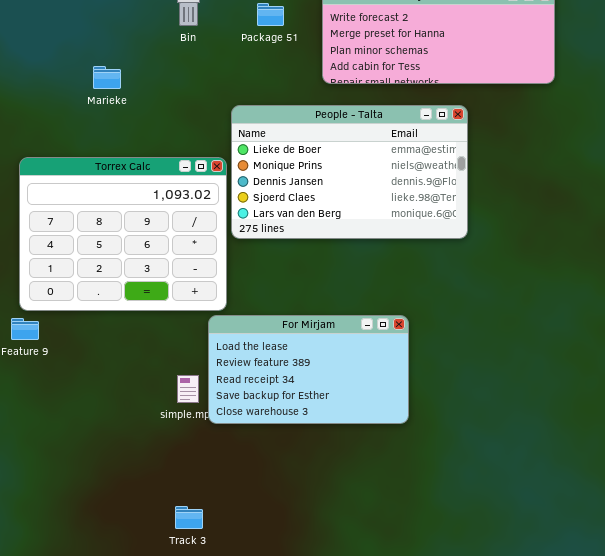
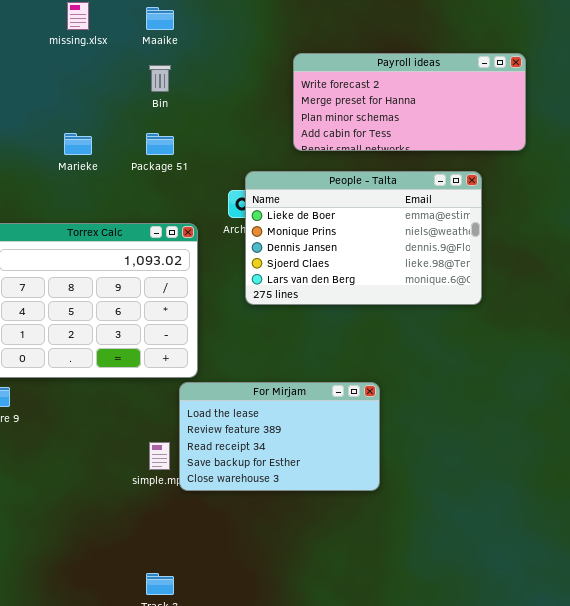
Package 51: [257,3,284,26] -> [146,133,174,155], moved
People - Talta: [231,105,468,239] -> [245,171,482,305], moved

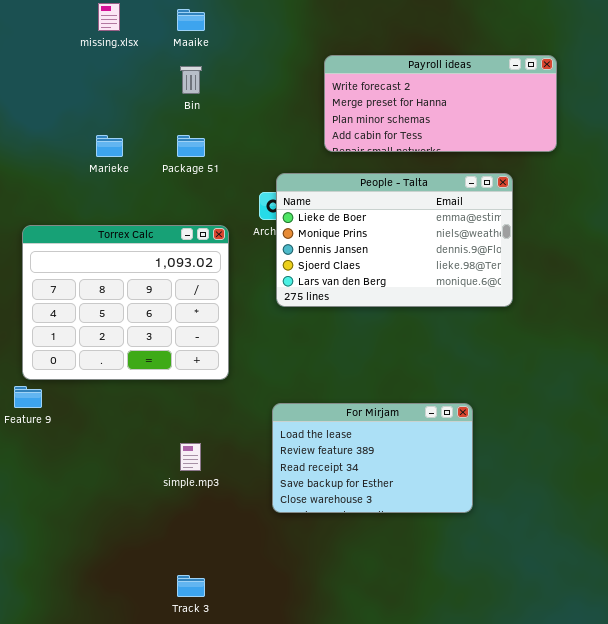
For Mirjam: [179,382,380,491] -> [272,403,473,513], moved

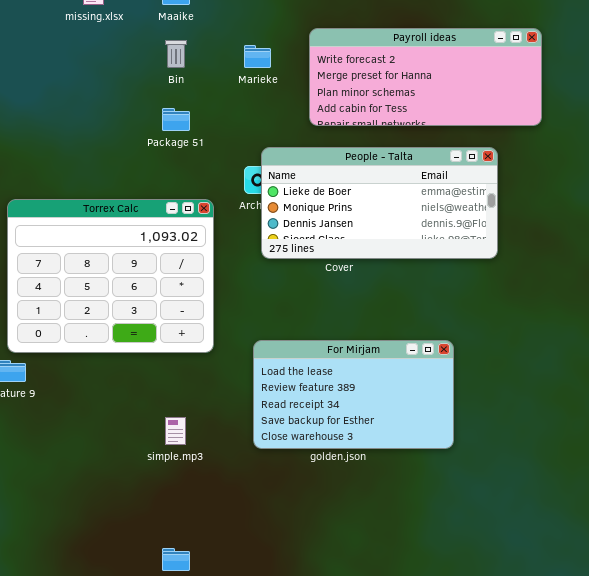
Marieke: [96,135,123,157] -> [244,45,271,68], moved
People - Talta: [276,173,513,307] -> [261,147,498,259], resized
For Mirjam: [272,403,473,513] -> [253,340,454,449], moved

